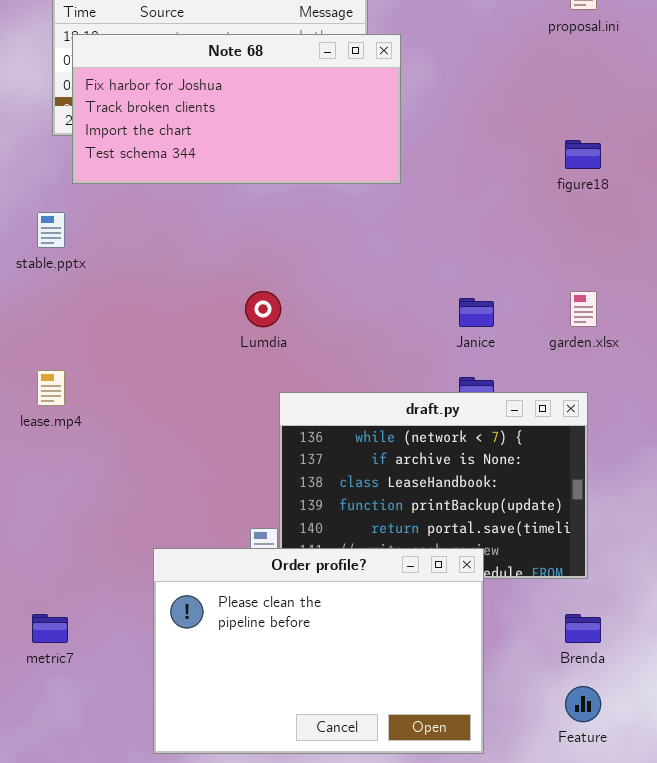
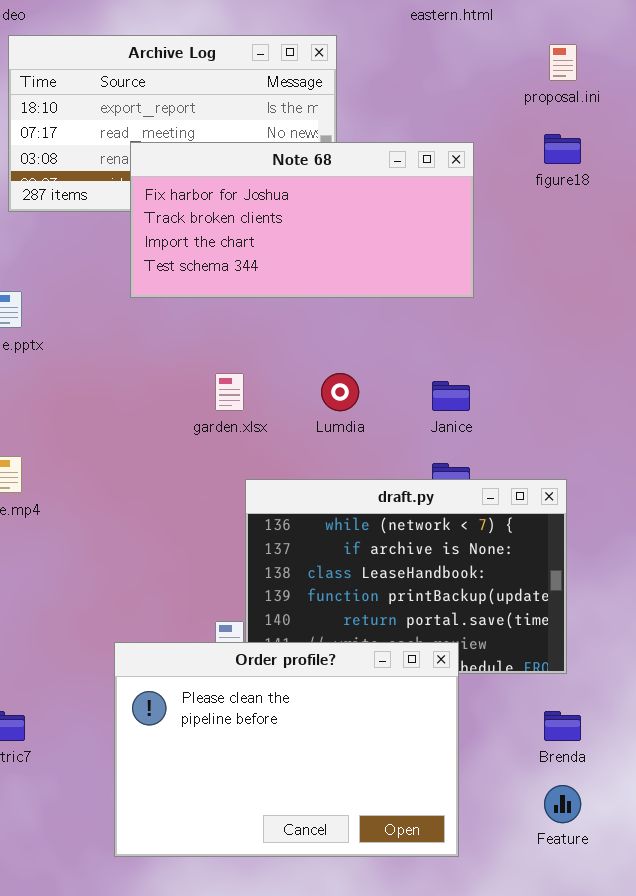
Note 68: [72,34,401,184] -> [130,142,474,298], moved
figure18: [565,140,601,169] -> [544,134,581,164], moved
Lumdia: [245,291,281,327] -> [321,373,359,411], moved
garden.xlsx: [570,291,597,327] -> [215,373,244,411], moved

